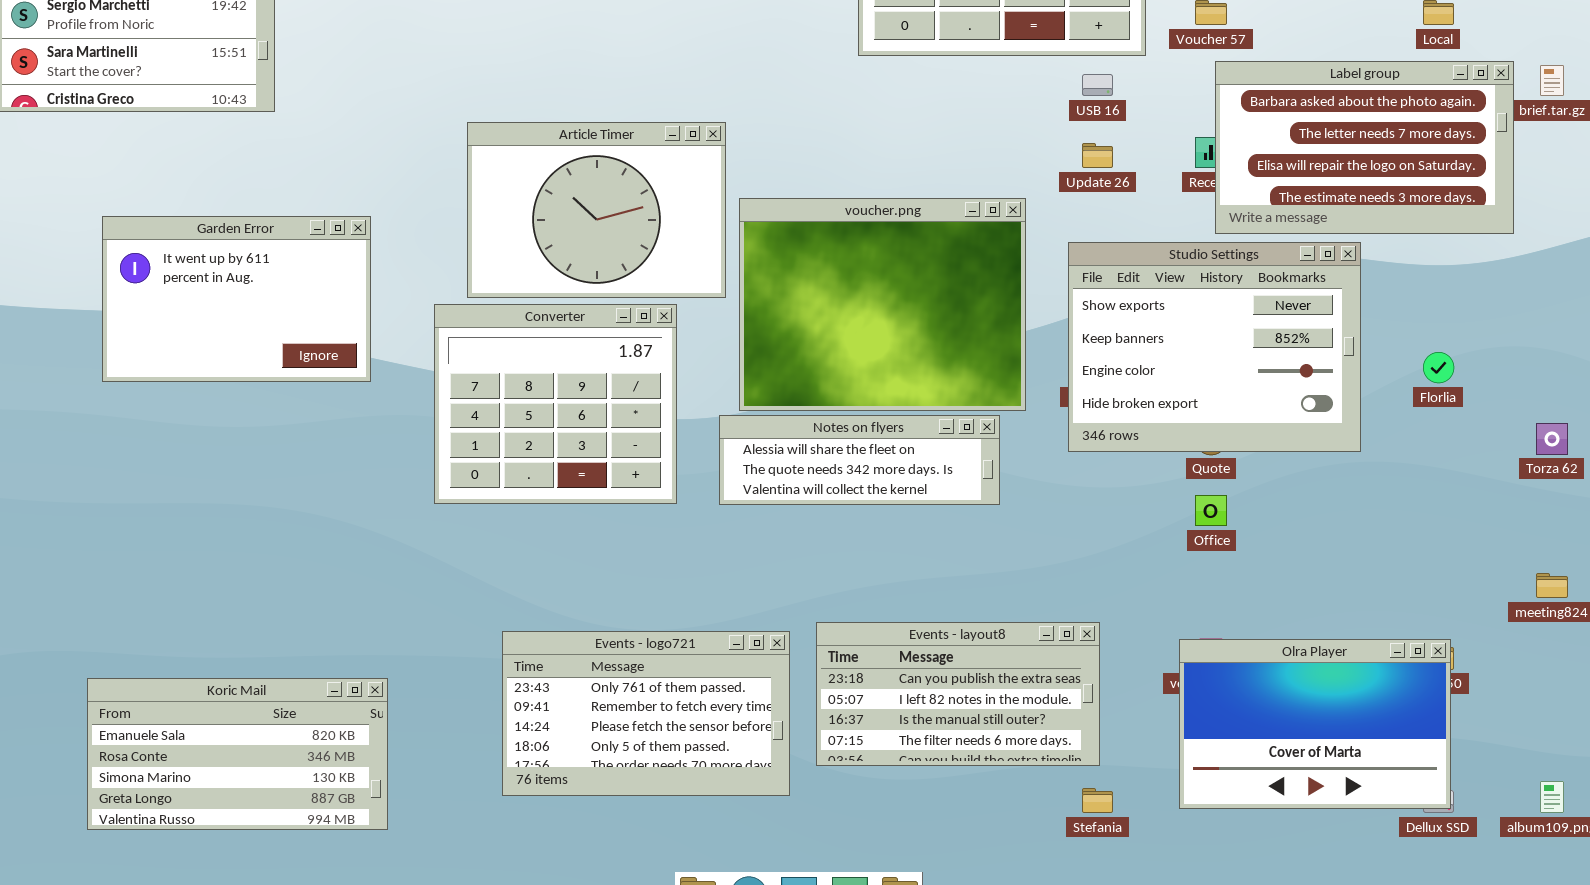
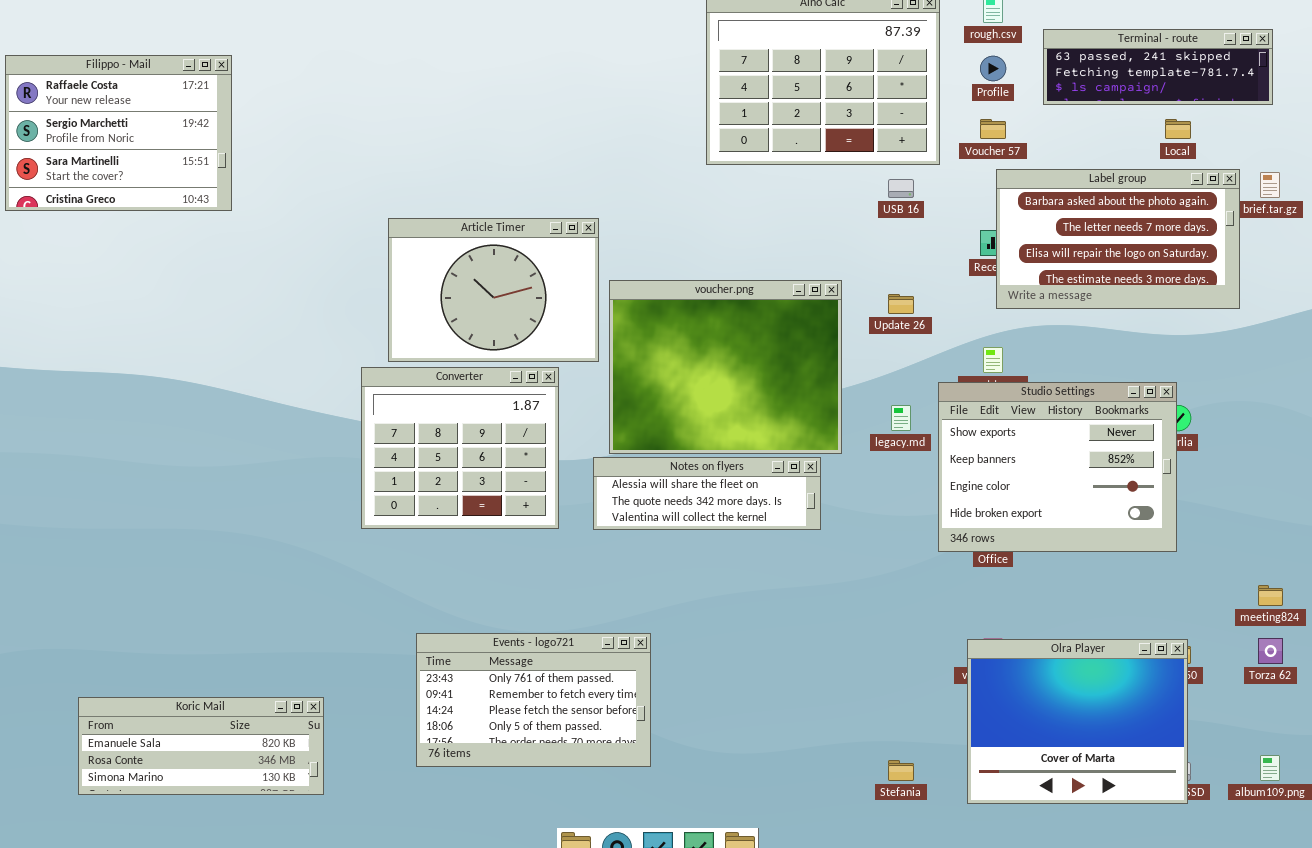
Update 26: [1082,143,1113,168] -> [888,294,914,314], moved
Garden Error: [102,216,371,382] -> none, closed
Studio Settings: [1068,242,1361,452] -> [938,382,1177,552], moved
Torza 62: [1536,423,1568,455] -> [1258,638,1283,664], moved
Events - layout8: [816,622,1100,766] -> none, closed
Olra Player: [1179,639,1451,809] -> [967,639,1188,804], resized
Koric Mail: [87,678,388,830] -> [78,697,324,795], resized

